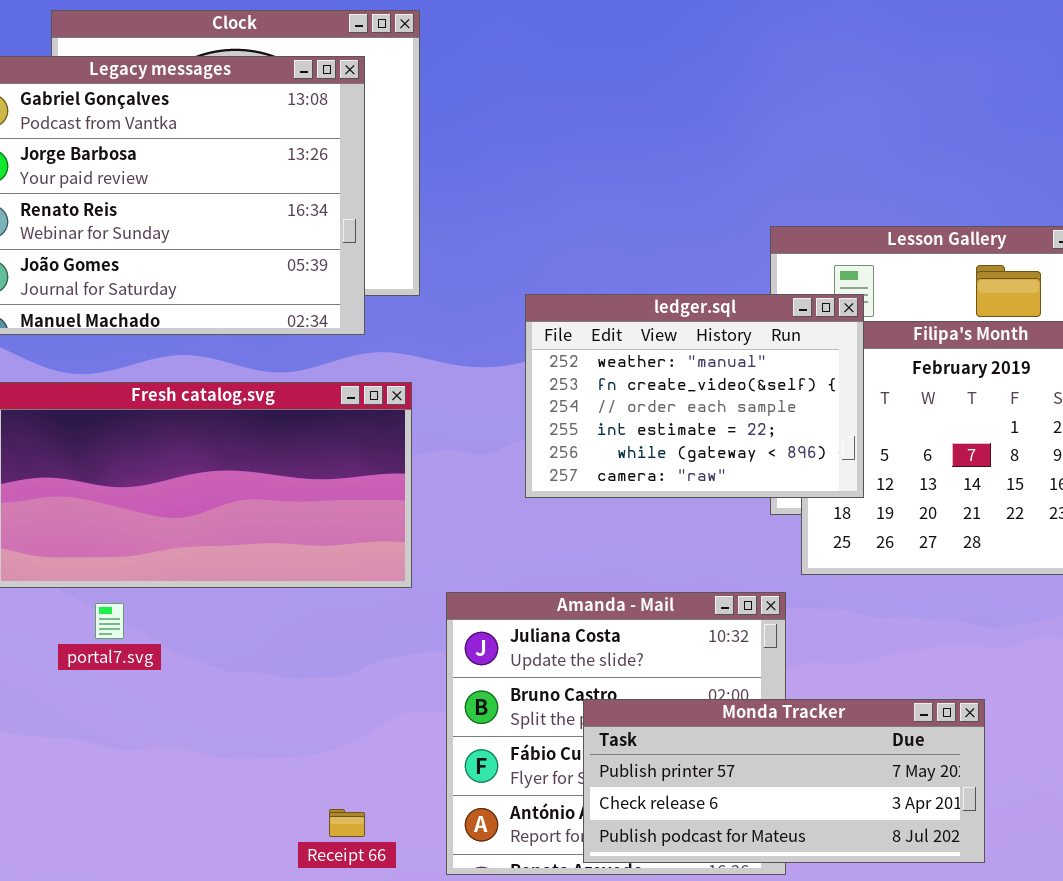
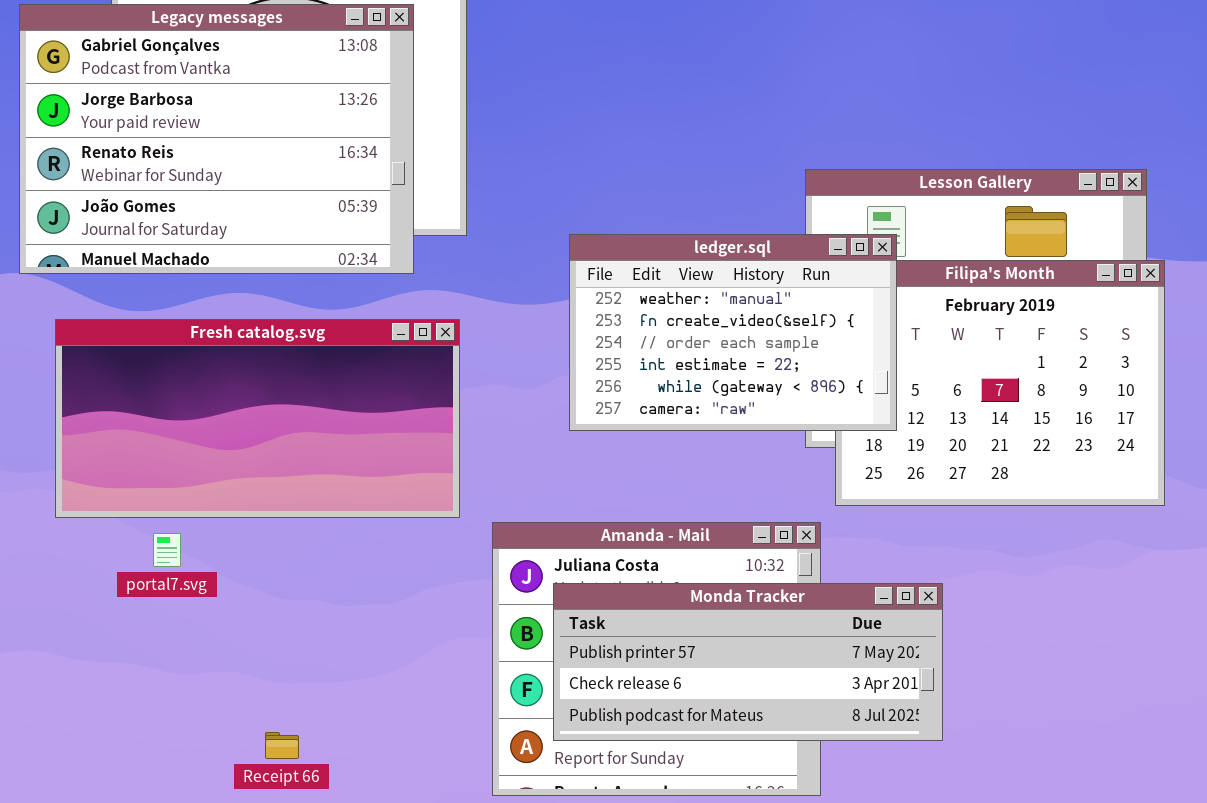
Monda Tracker: [583,699,985,863] -> [553,583,943,741], moved
Receipt 66: [329,809,365,837] -> [265,732,299,759], moved

